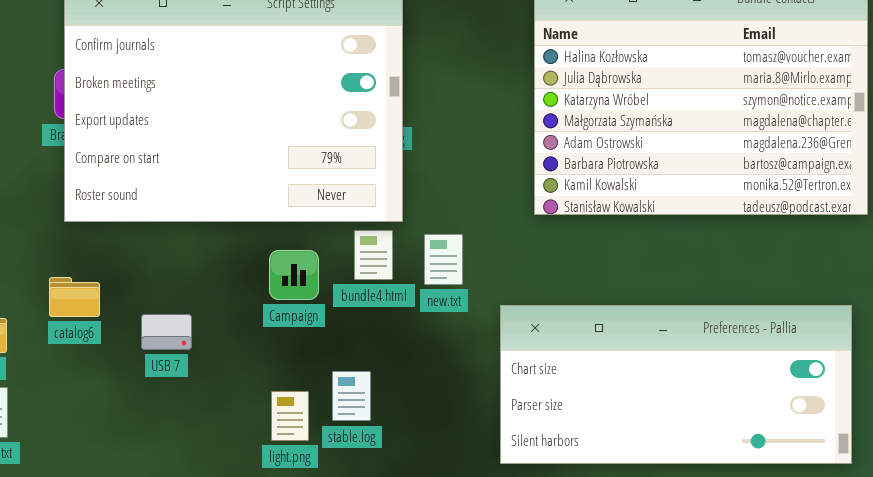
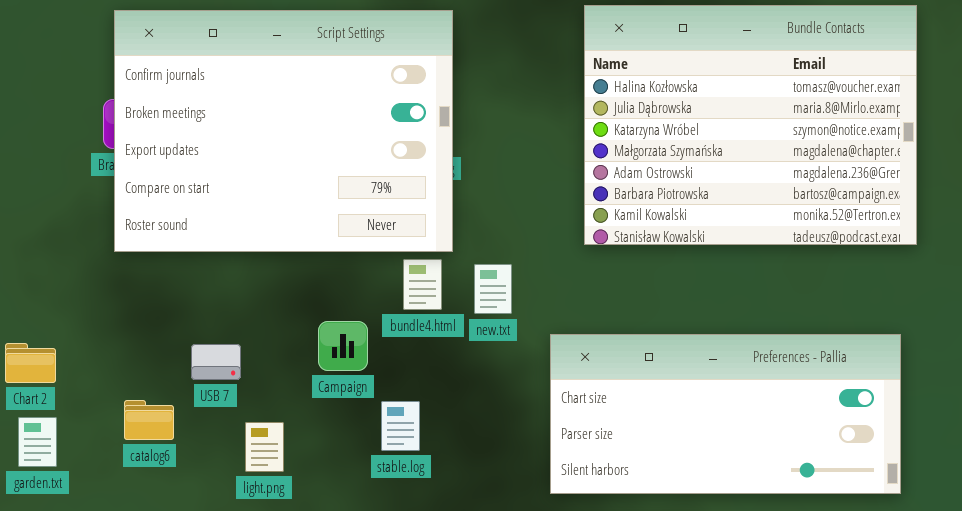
Campaign: [269,250,319,300] -> [318,321,368,371], moved
catalog6: [49,277,100,317] -> [124,400,174,440], moved
light.png: [271,391,309,441] -> [245,422,284,472], moved

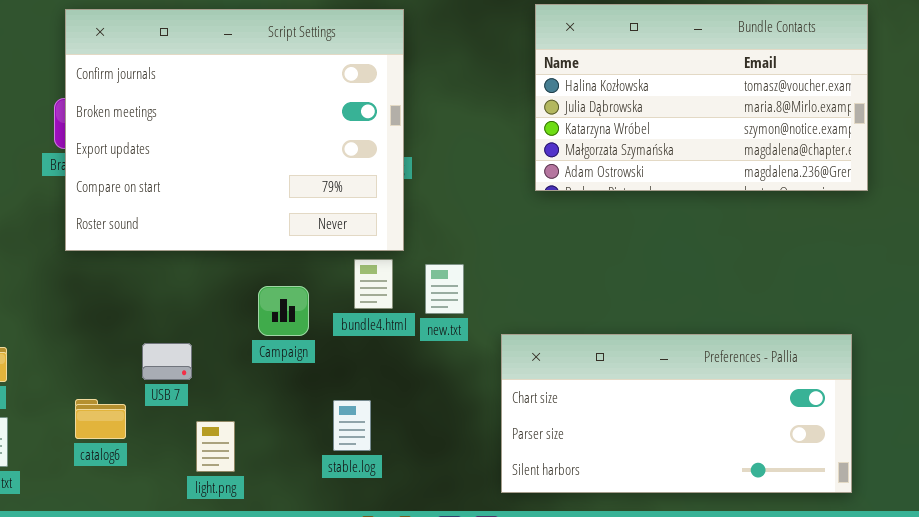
Bundle Contacts: [584,5,917,245] -> [535,4,868,191], resized
Campaign: [318,321,368,371] -> [258,286,309,336], moved

